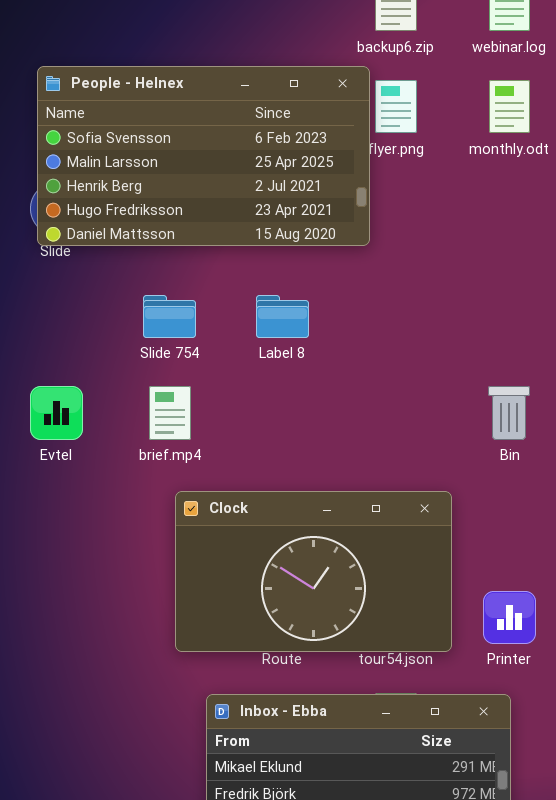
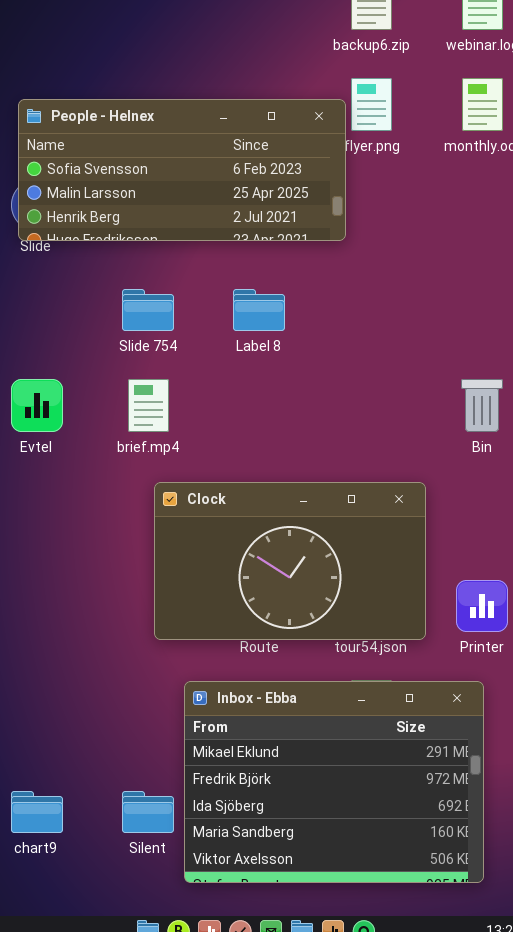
People - Helnex: [37,66,370,246] -> [18,99,346,241], resized

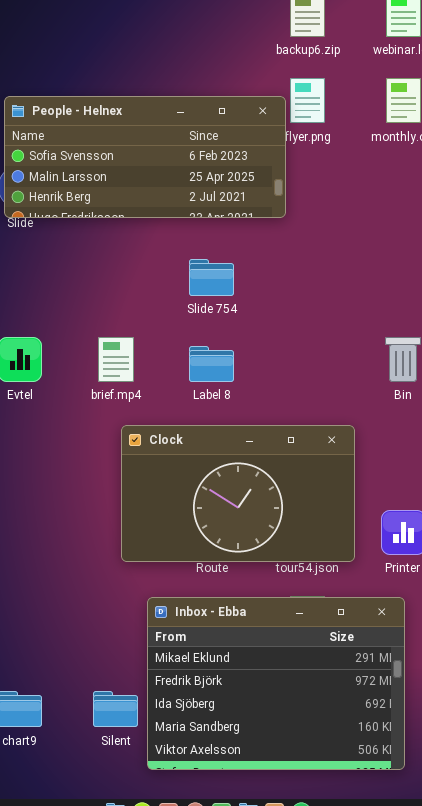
Slide 754: [122,289,174,331] -> [189,259,234,296], moved
Label 8: [233,289,285,331] -> [189,346,234,382], moved

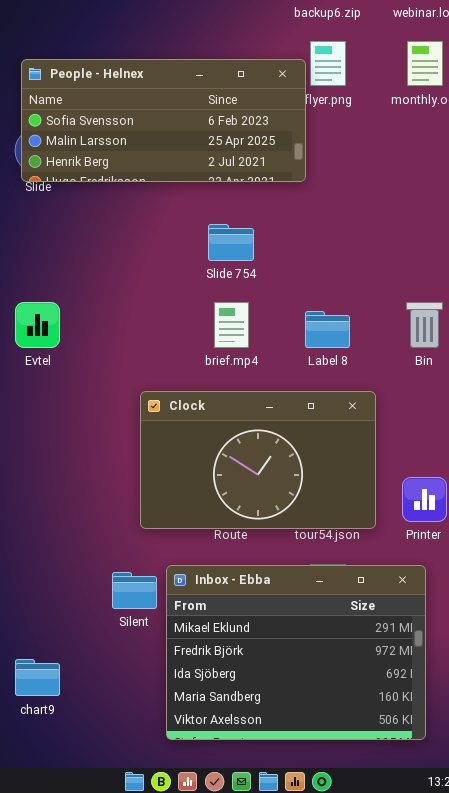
brief.mp4: [98,337,134,382] -> [214,302,249,348], moved
Label 8: [189,346,234,382] -> [305,311,350,348], moved
Silent: [93,691,138,727] -> [112,572,157,609], moved

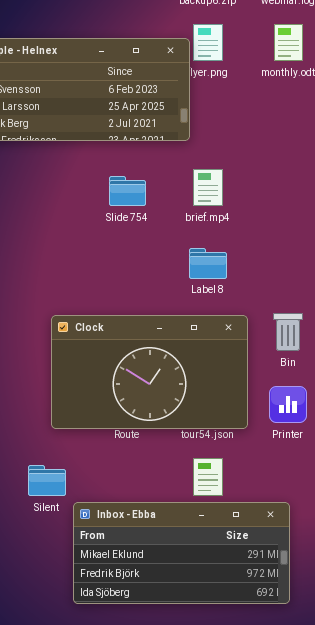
brief.mp4: [214,302,249,348] -> [193,169,223,206], moved
Bin: [406,302,443,348] -> [273,313,303,351], moved
Inbox - Ebba: [166,565,426,740] -> [73,502,290,604], resized

